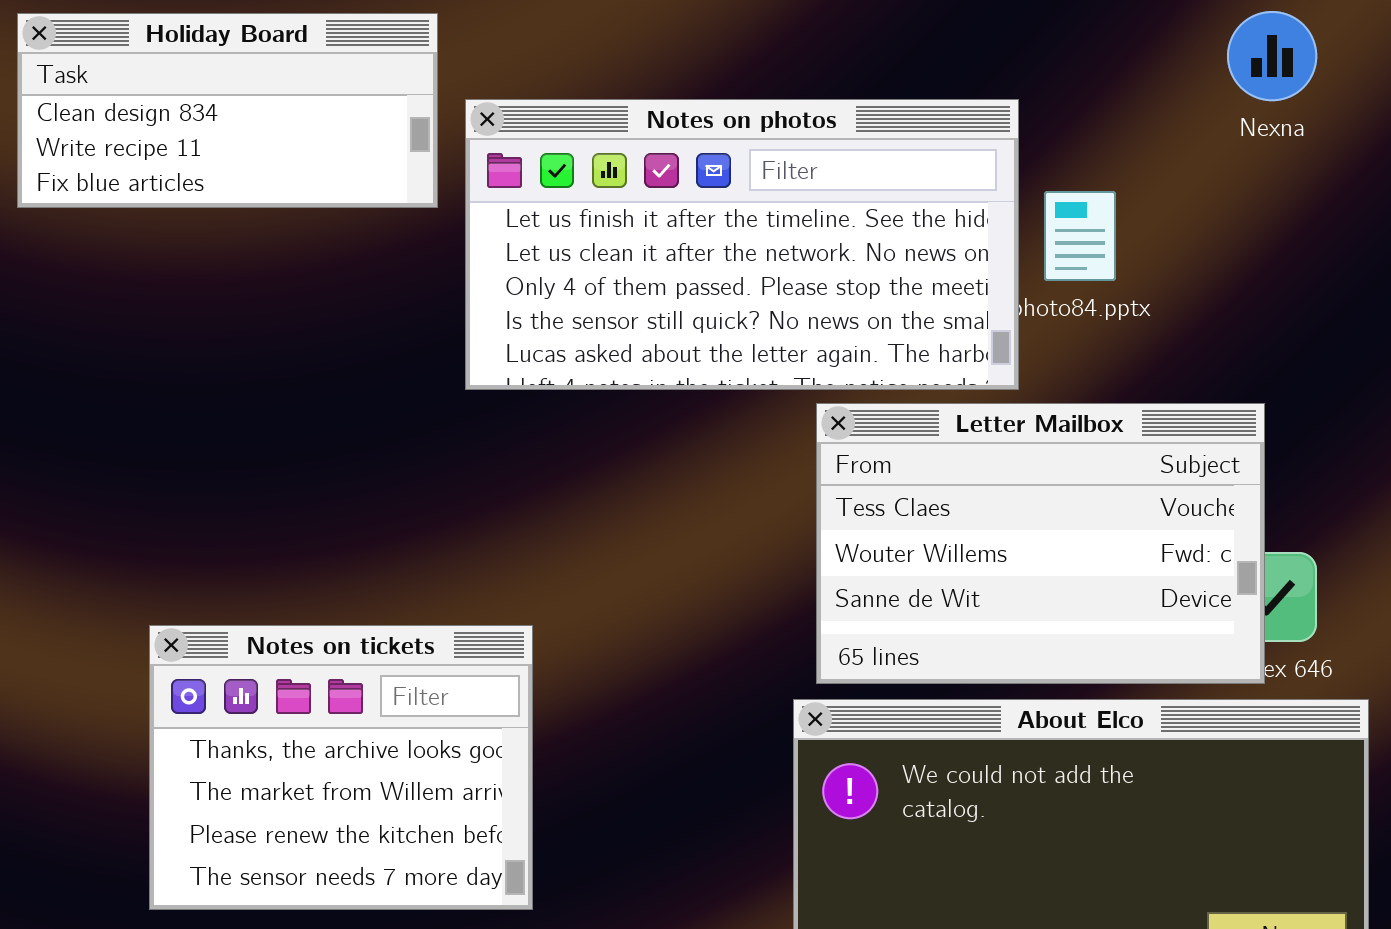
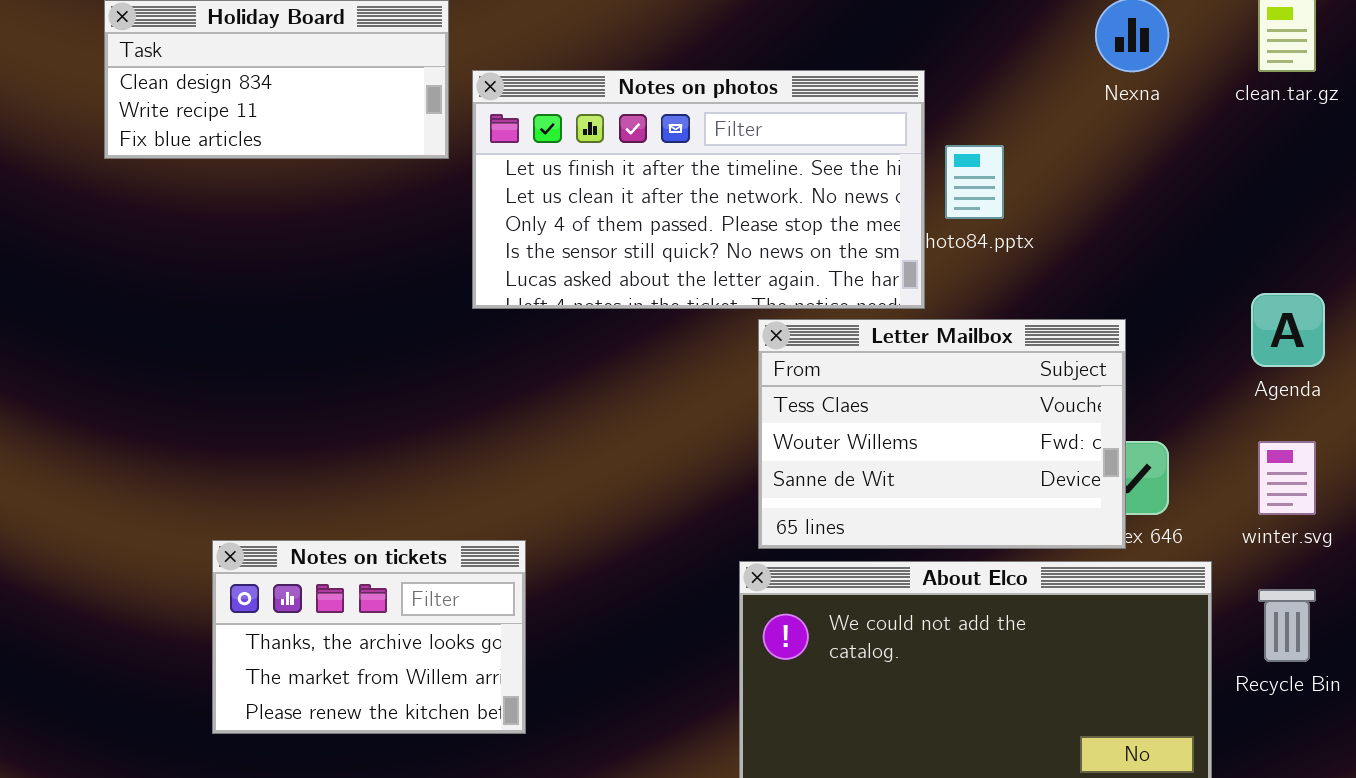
Notes on tickets: [149,625,533,910] -> [212,540,526,734], resized

